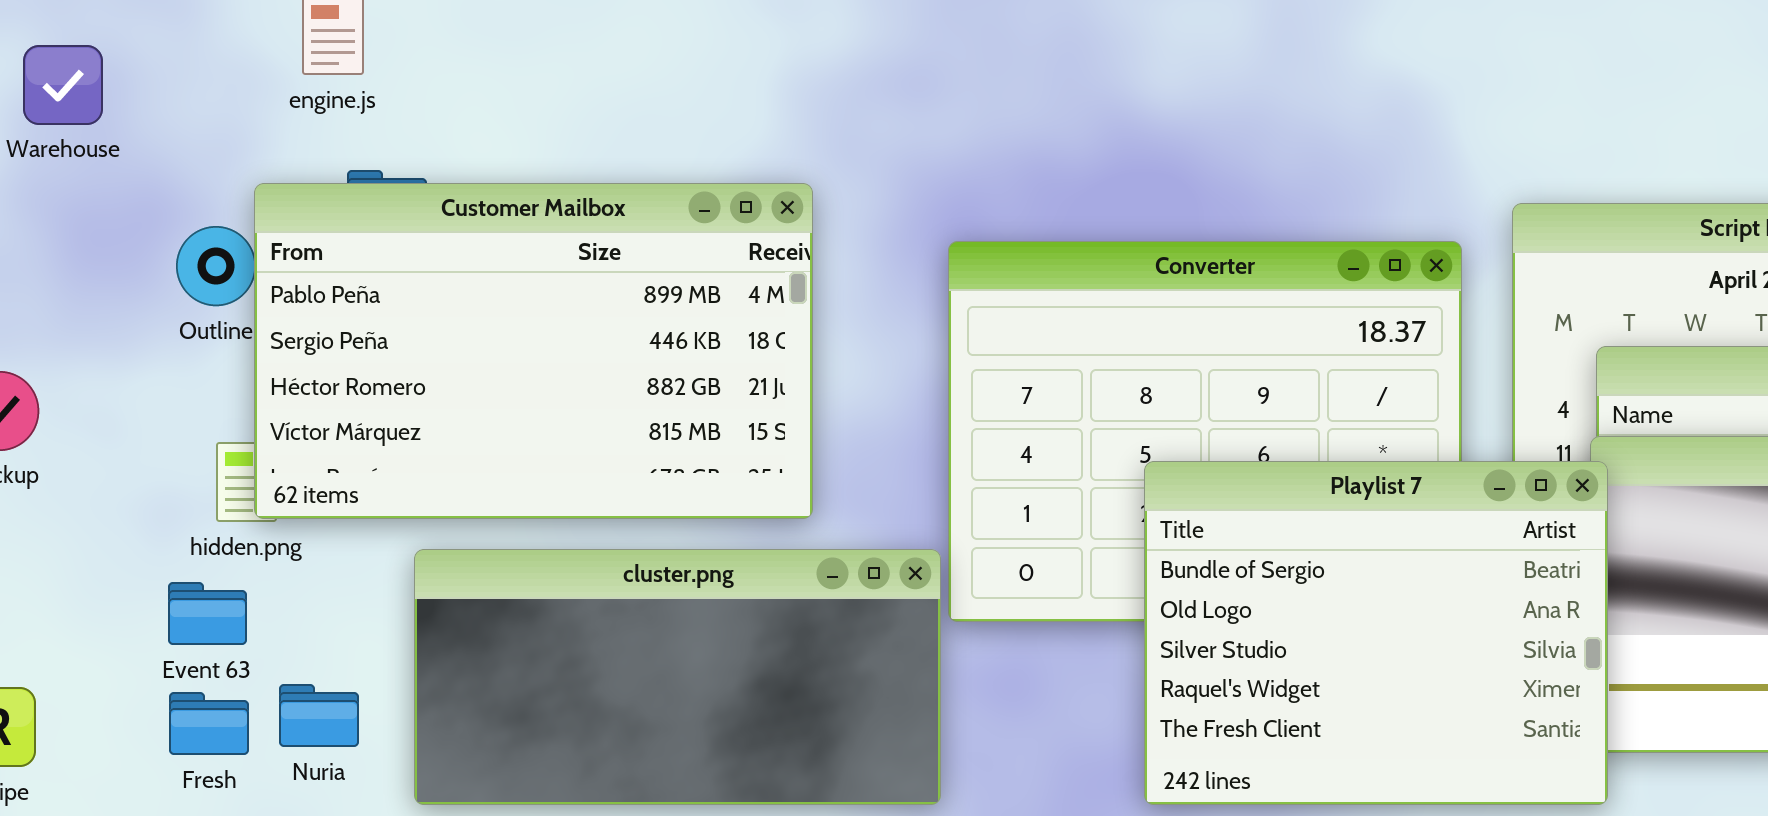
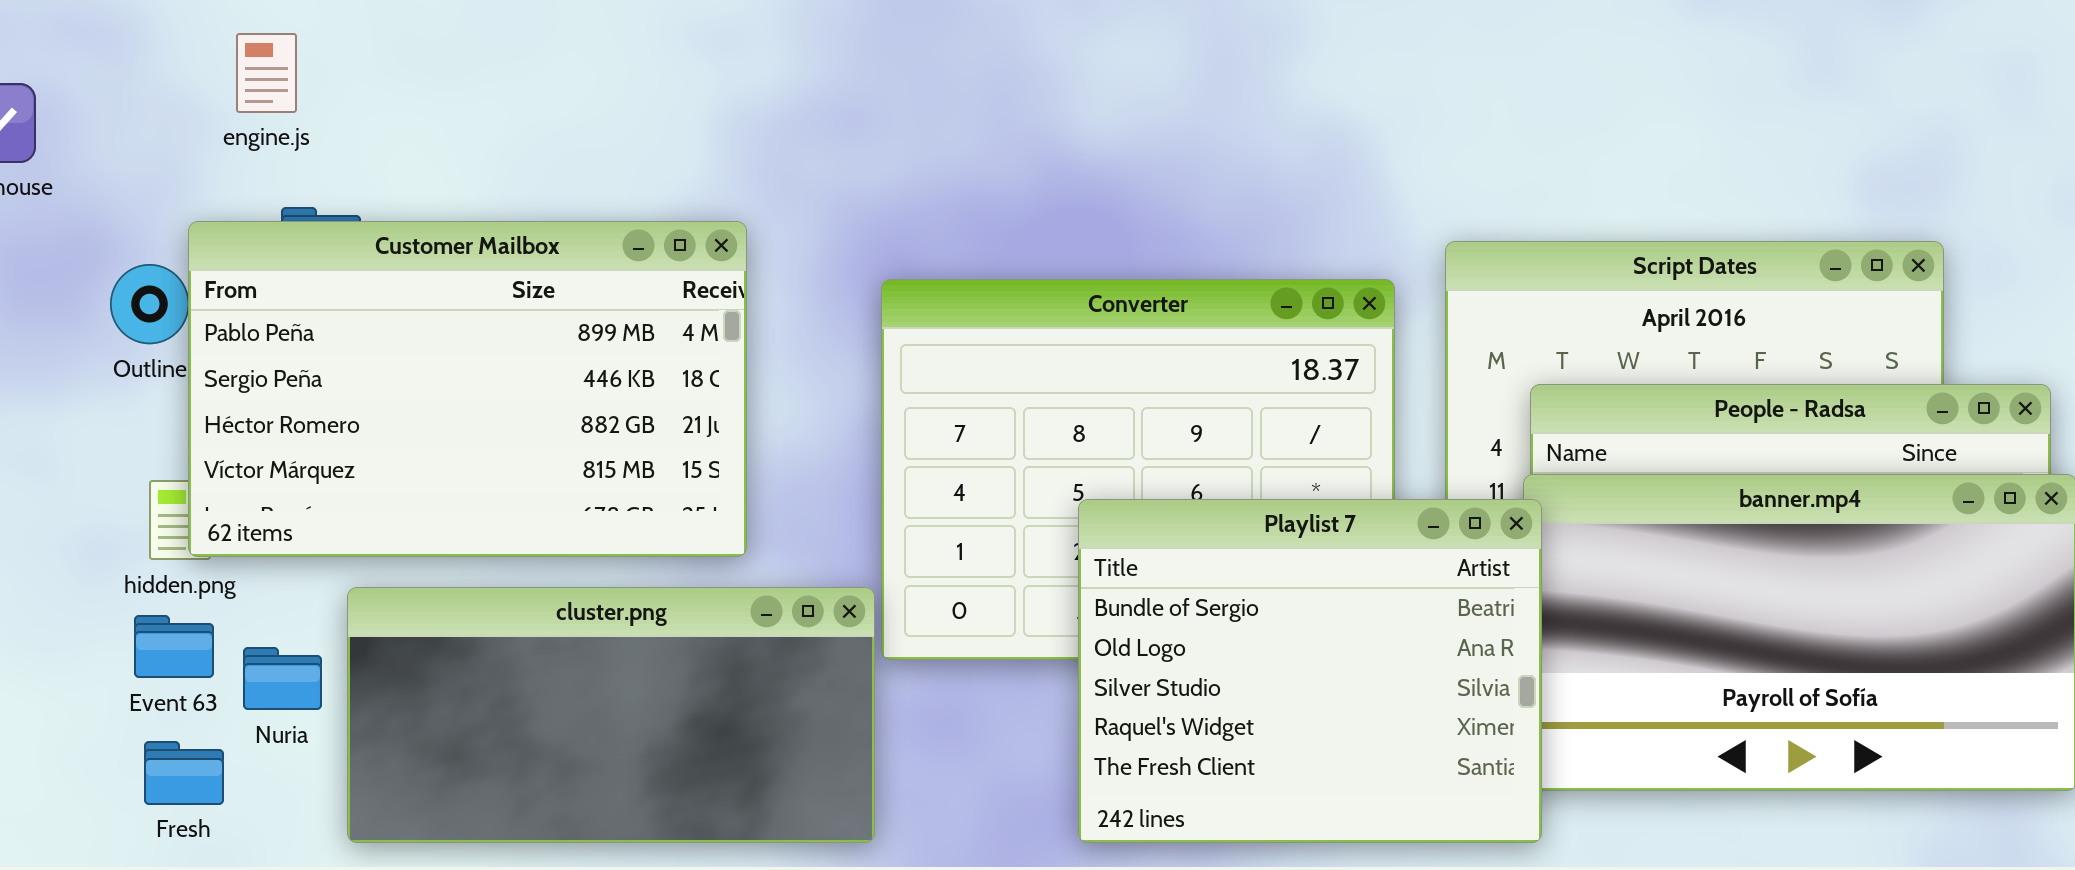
Event 63: [168,582,247,645] -> [134,615,214,678], moved
Nuria: [279,684,359,747] -> [243,647,322,710], moved
Fresh: [169,692,249,755] -> [144,741,224,805], moved

